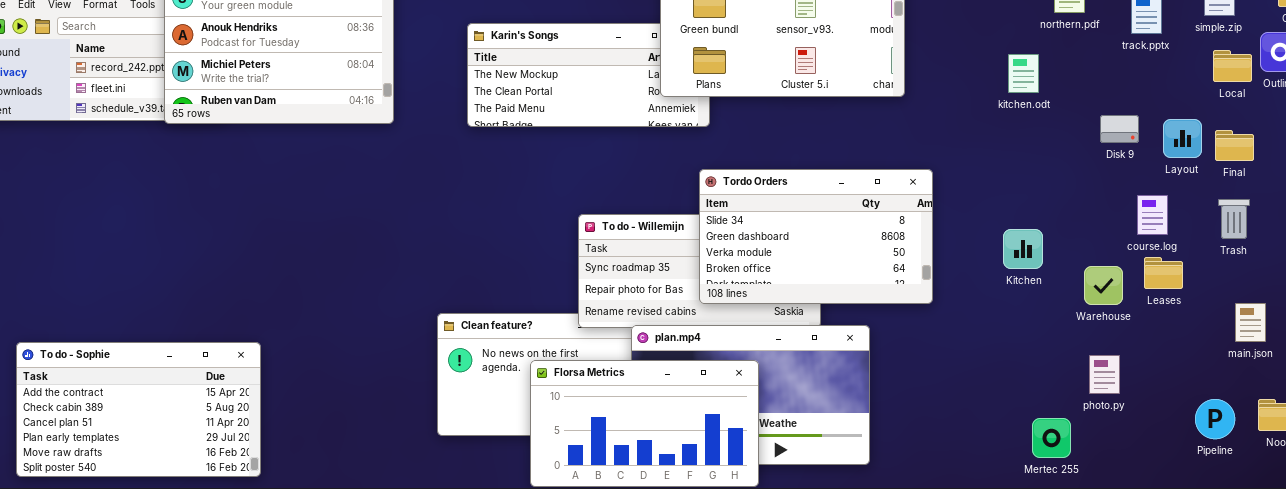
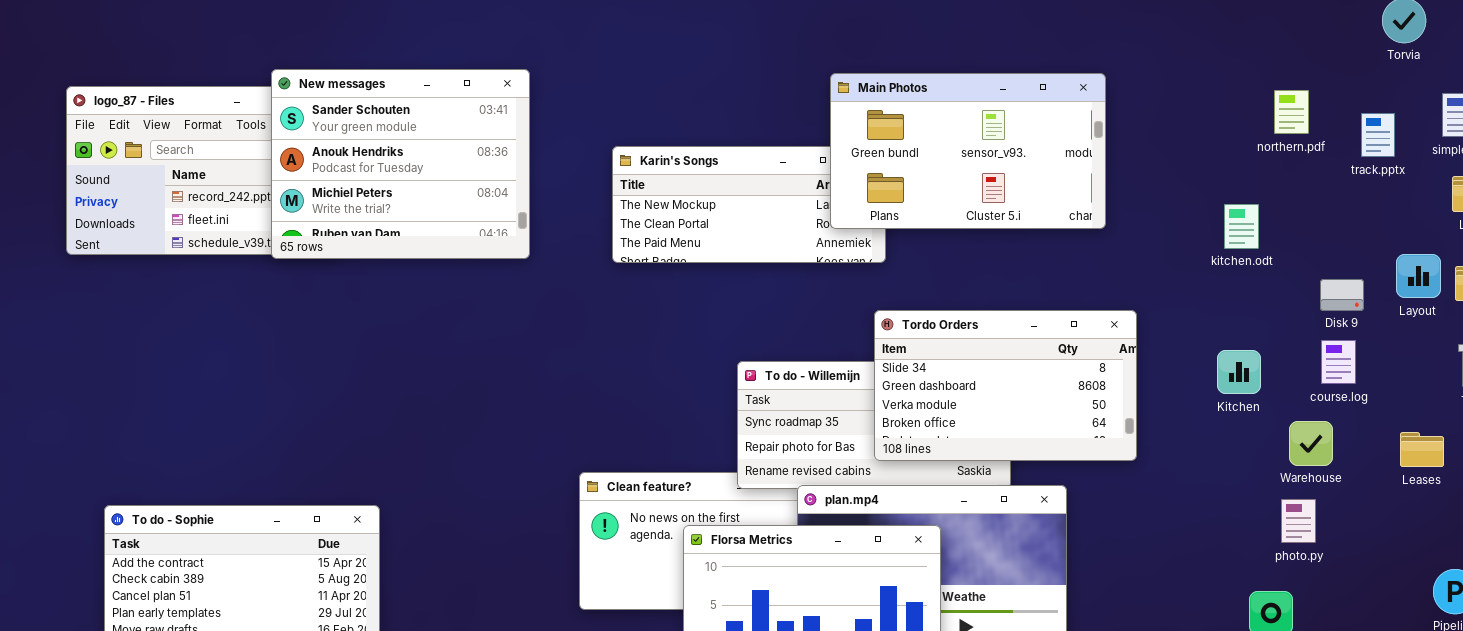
kitchen.odt: [1008,54,1039,93] -> [1224,204,1259,249], moved
Disk 9: [1100,115,1139,143] -> [1320,279,1364,311], moved
course.log: [1137,195,1168,235] -> [1321,340,1356,384], moved
Kitchen: [1003,229,1043,269] -> [1217,350,1261,394], moved
Leases: [1144,257,1183,289] -> [1400,432,1444,467], moved
Warehouse: [1084,266,1123,305] -> [1289,421,1333,466], moved
photo.py: [1089,355,1120,394] -> [1281,499,1316,543], moved

